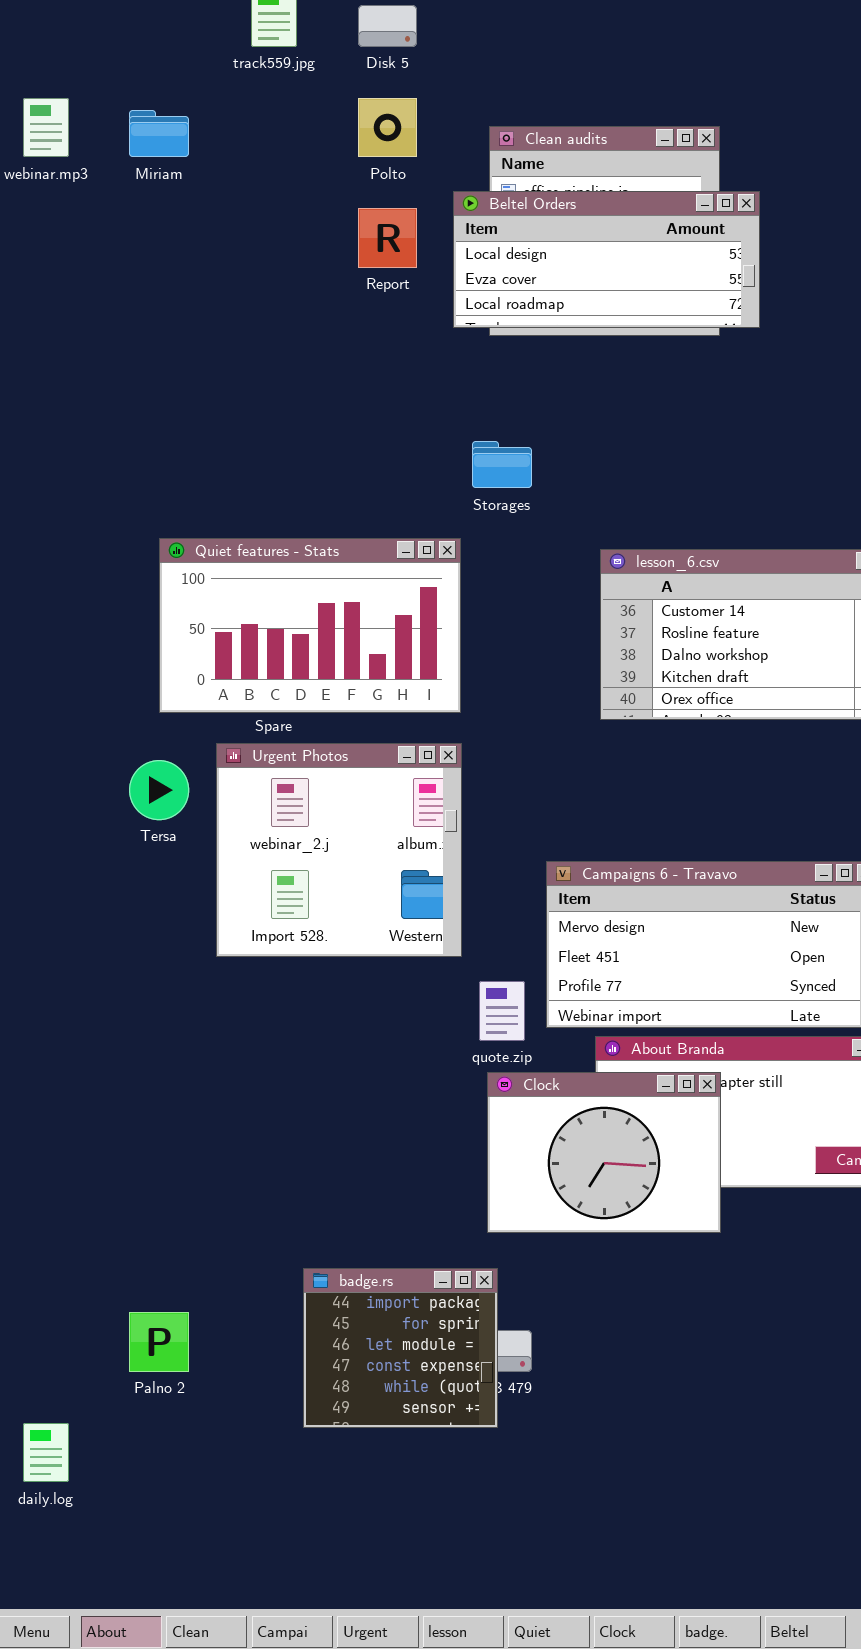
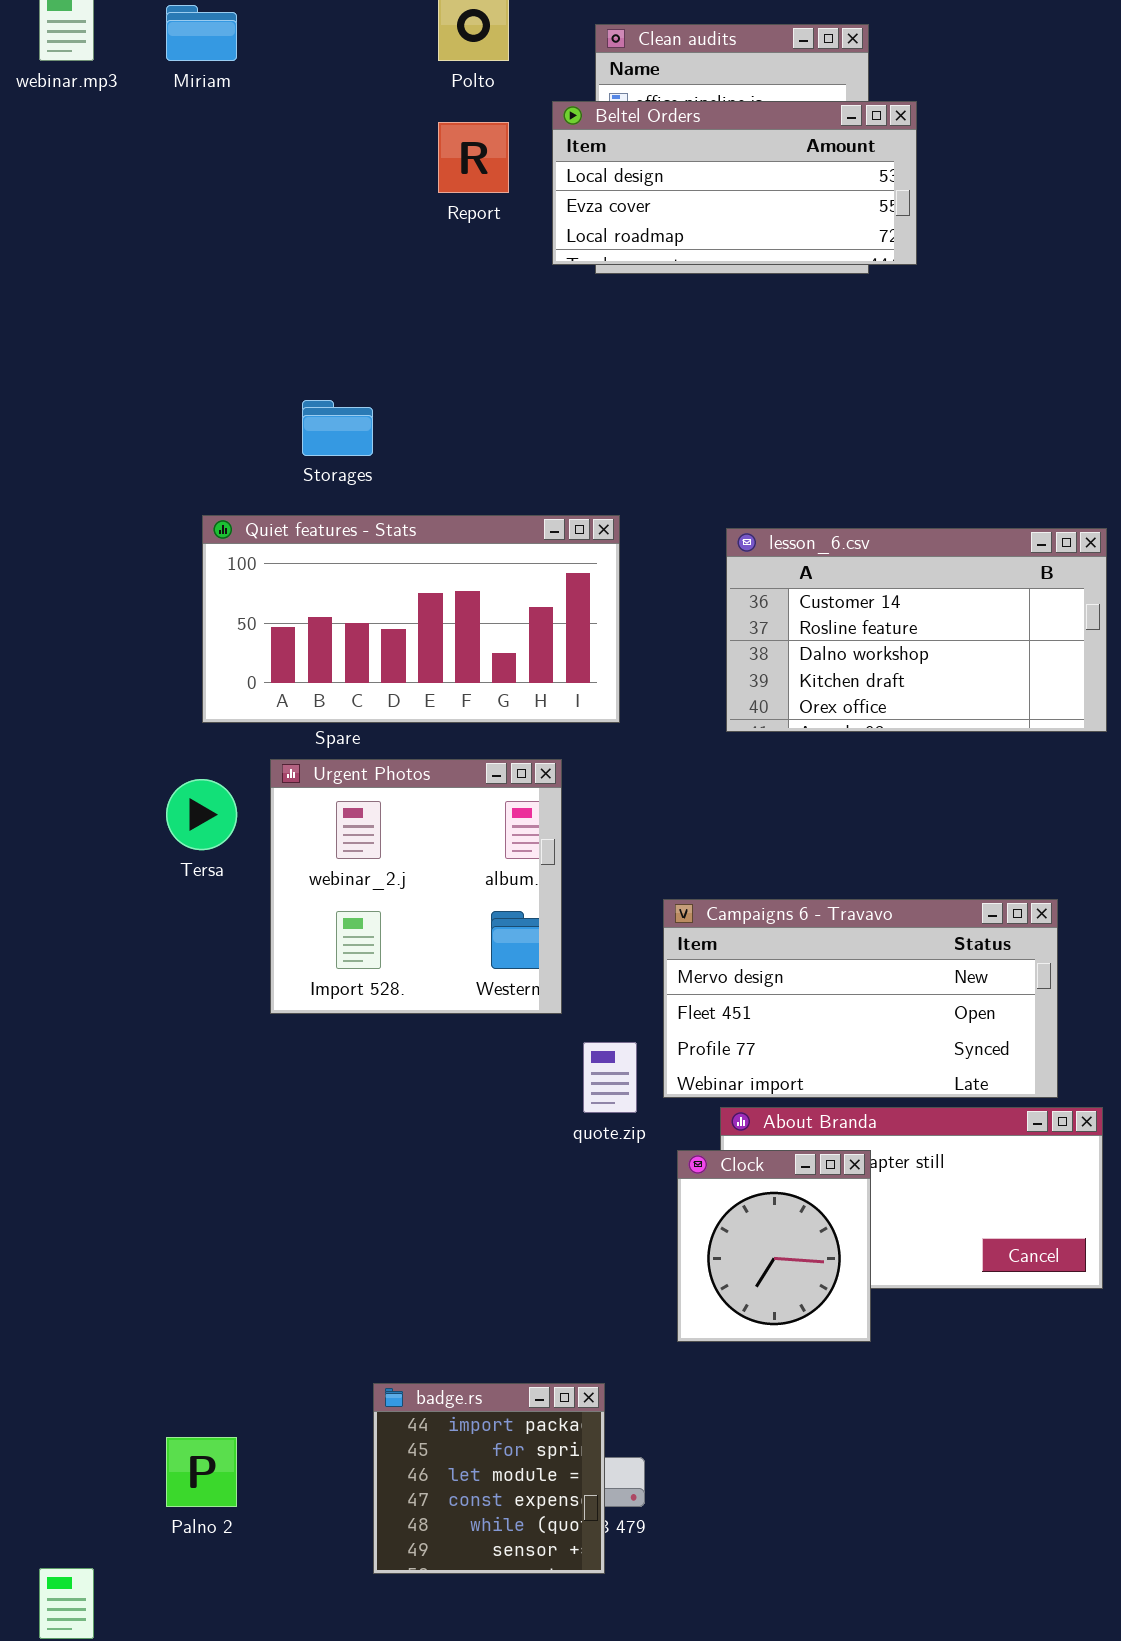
Storages: [472,441,532,488] -> [302,400,373,456], moved
Quiet features - Stats: [159,538,461,713] -> [202,515,620,723], resized
Clock: [487,1072,721,1233] -> [677,1150,871,1342], resized

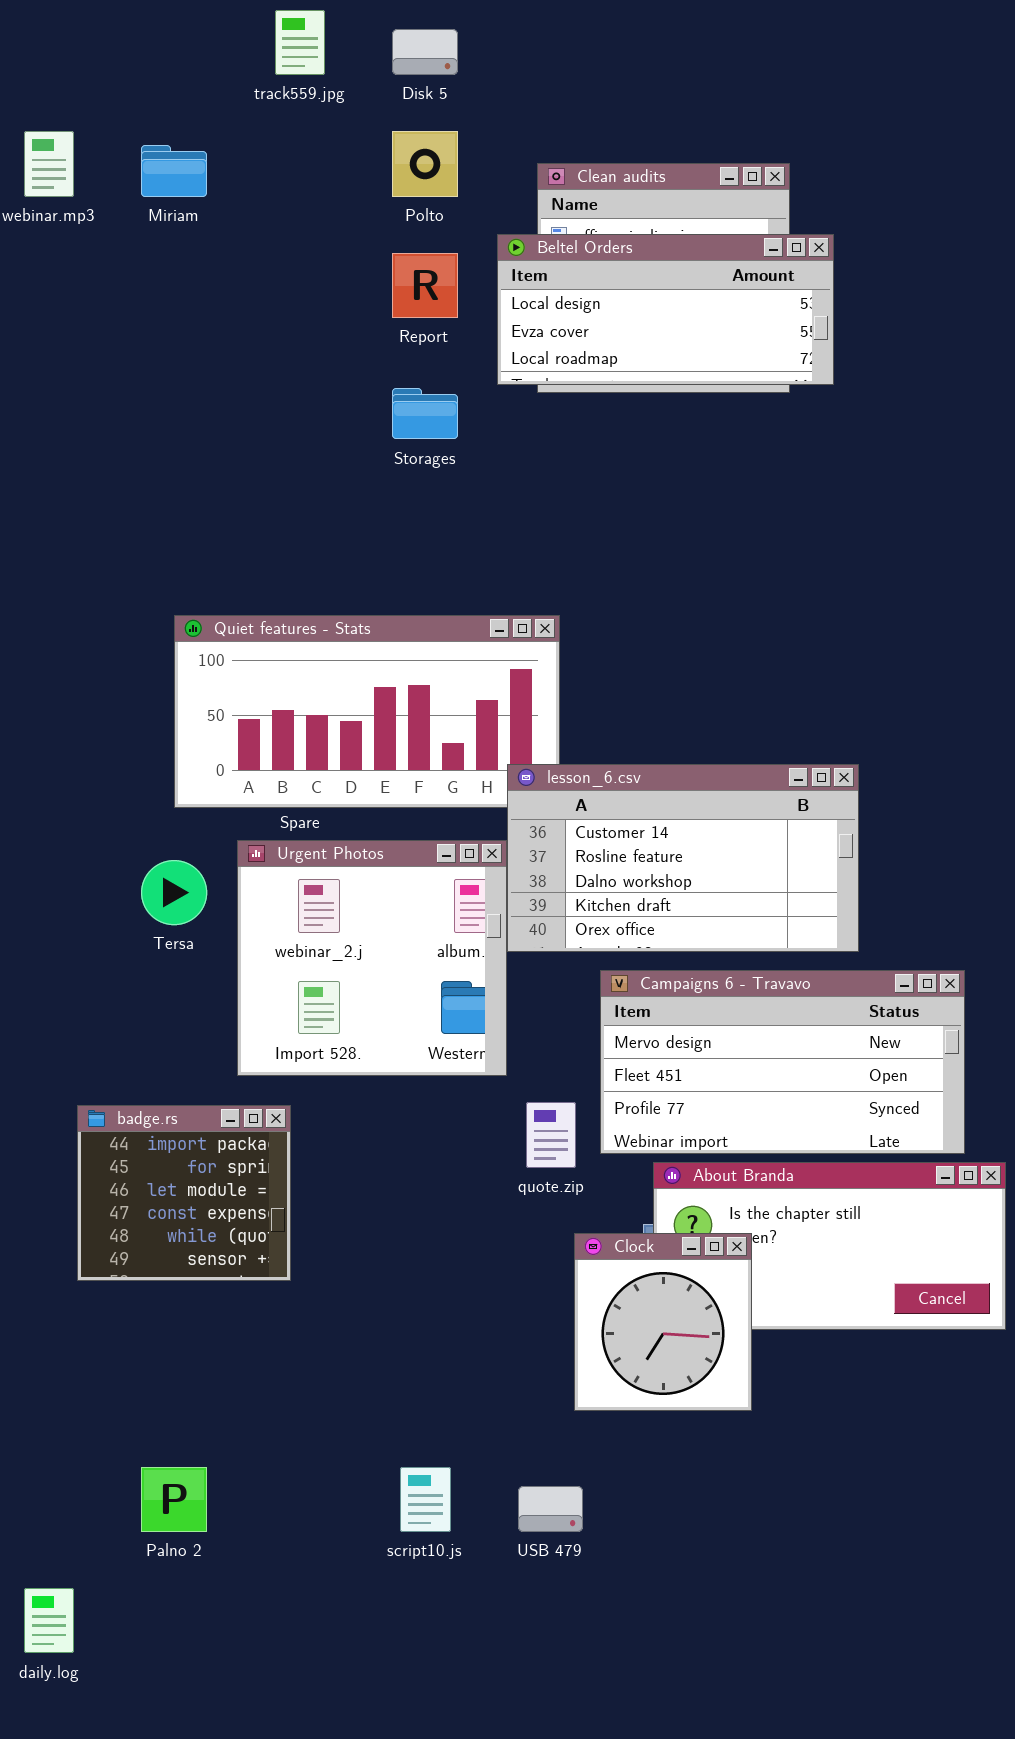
Storages: [302,400,373,456] -> [392,388,458,439], moved
lesson_6.csv: [726,528,1107,732] -> [507,764,859,952], moved
Clock: [677,1150,871,1342] -> [574,1233,752,1411], moved
badge.rs: [373,1383,605,1574] -> [77,1105,291,1281], moved

